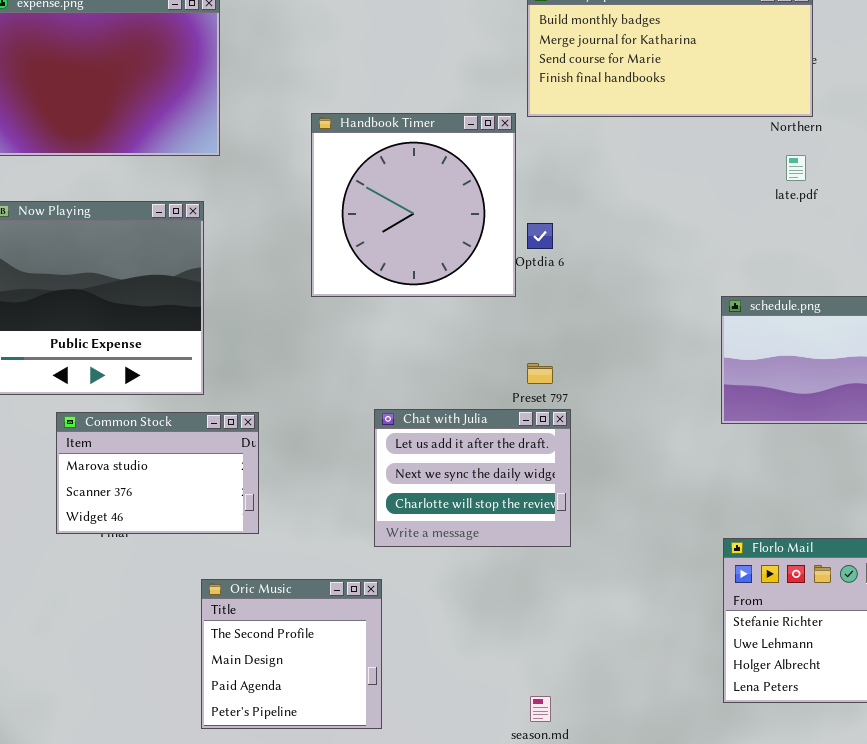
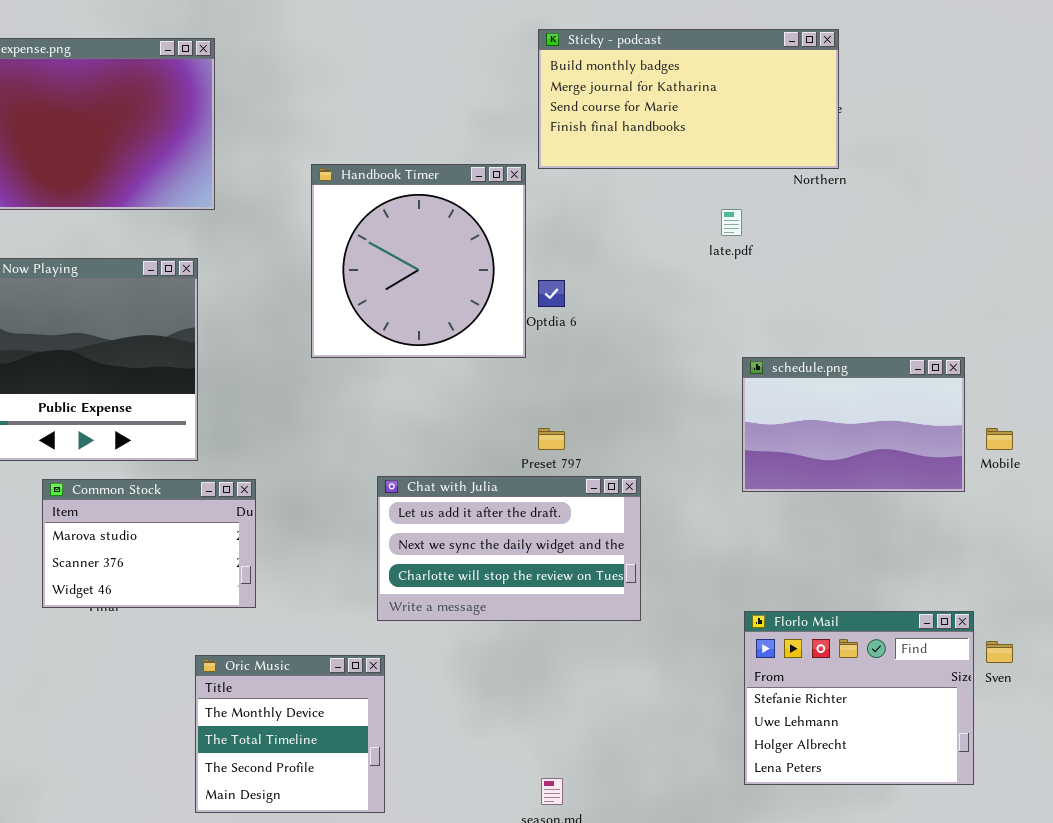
late.pdf: [786,155,806,181] -> [721,209,742,236], moved
Chat with Julia: [374,409,571,547] -> [377,476,641,621], resized
Oric Music: [201,579,382,729] -> [195,655,385,813], scrolled up 2 rows

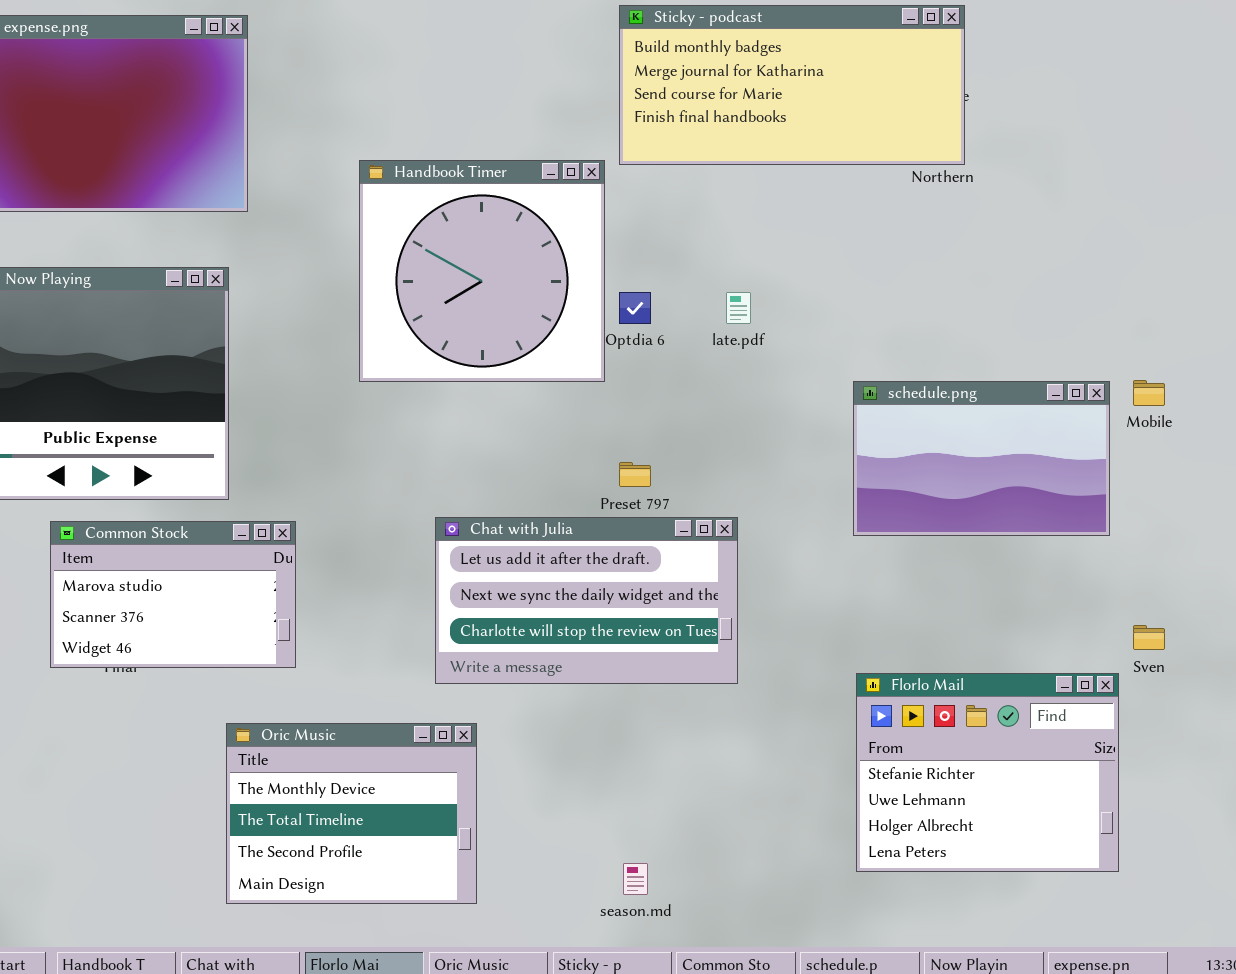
late.pdf: [721,209,742,236] -> [726,292,751,324], moved
Mobile: [986,428,1013,450] -> [1133,380,1165,406], moved
Sven: [986,641,1013,663] -> [1133,625,1165,650], moved
Oric Music: [195,655,385,813] -> [226,723,477,904], resized

